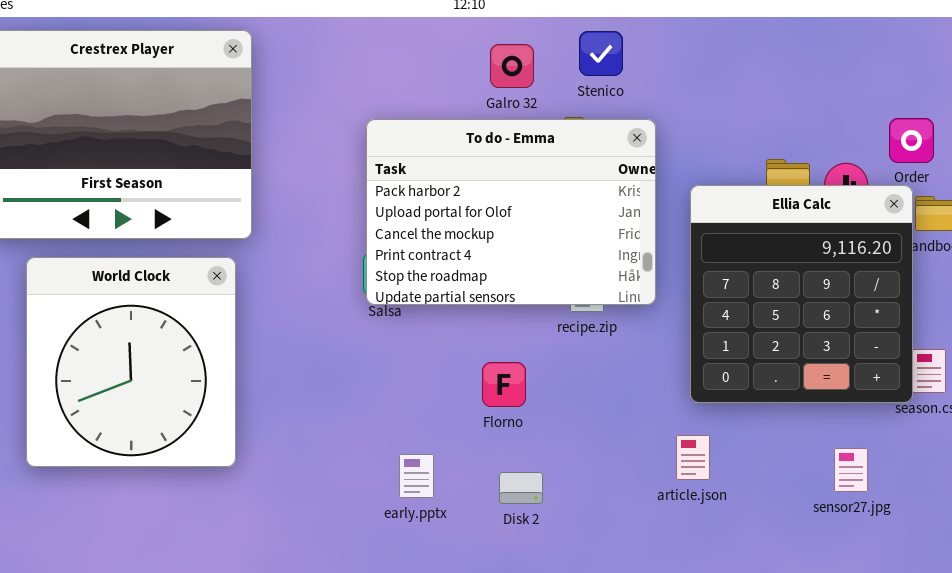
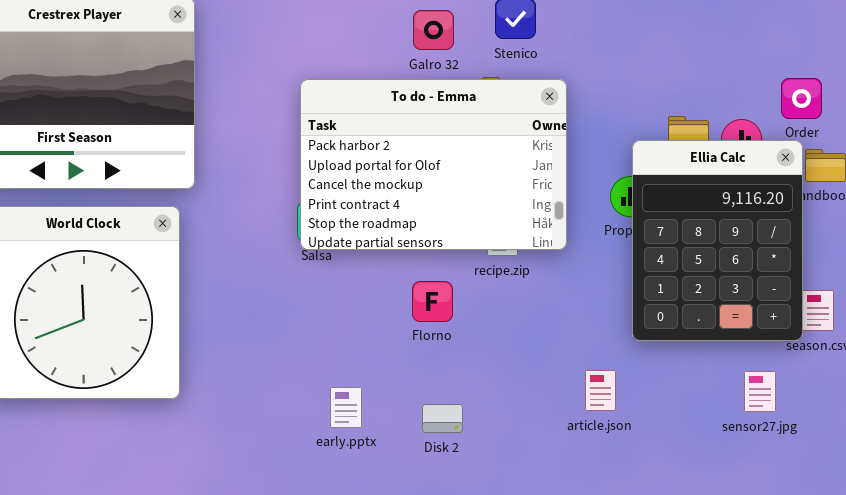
Ellia Calc: [690,185,913,403] -> [632,140,803,341], resized
Florno: [482,362,526,407] -> [412,281,453,322], moved
sensor27.jpg: [834,448,868,492] -> [744,371,776,412], moved

